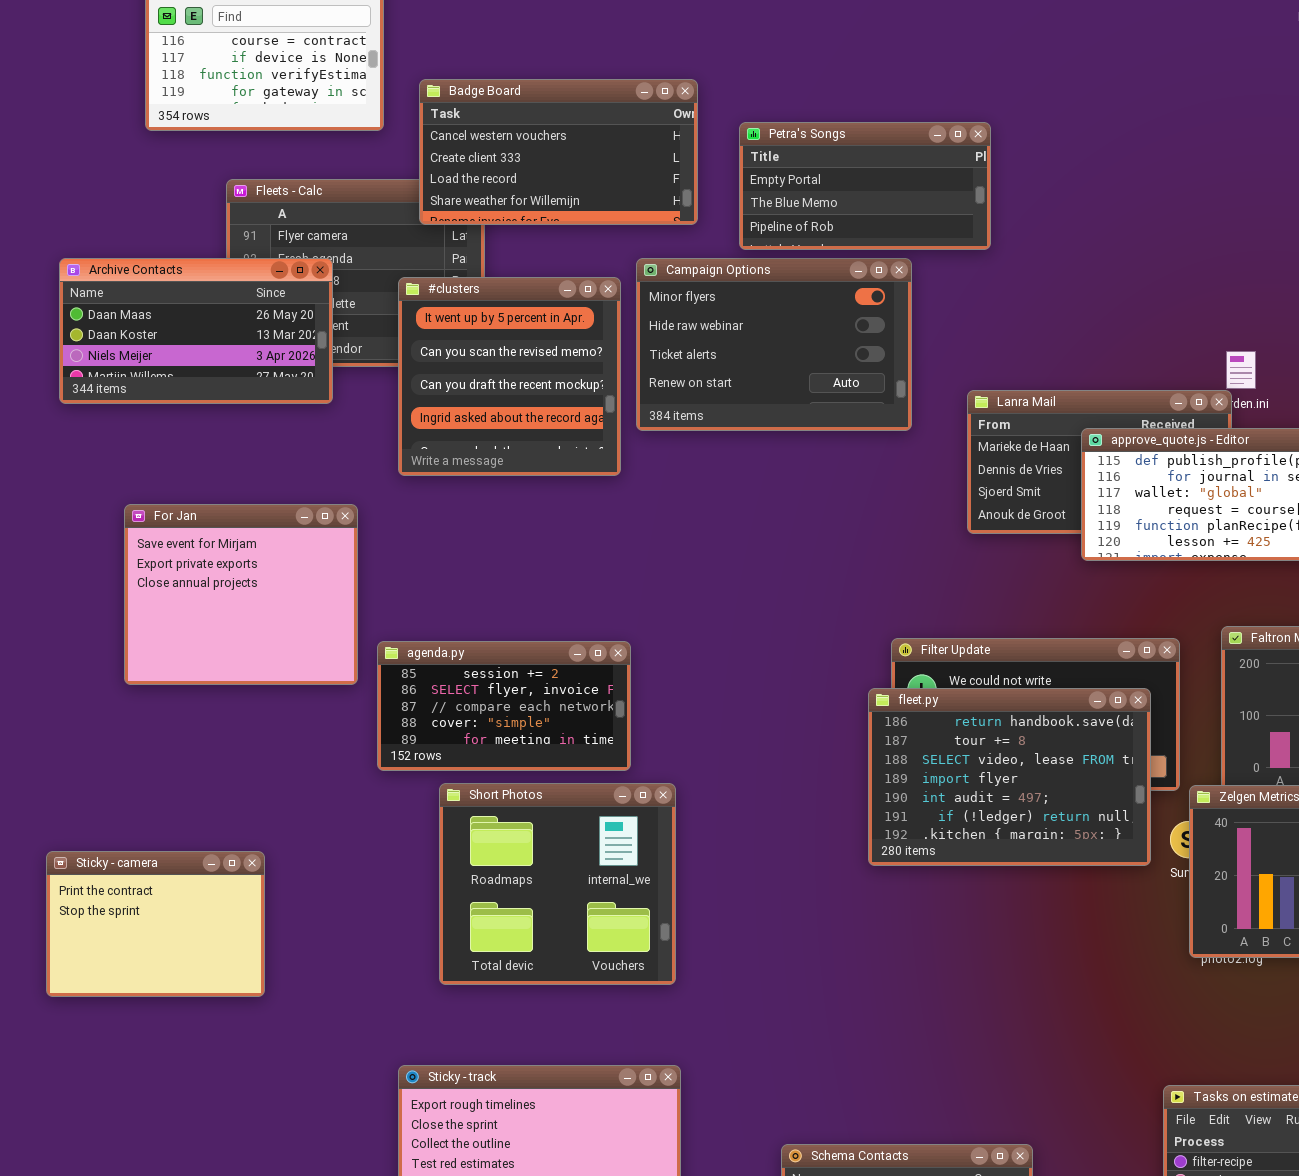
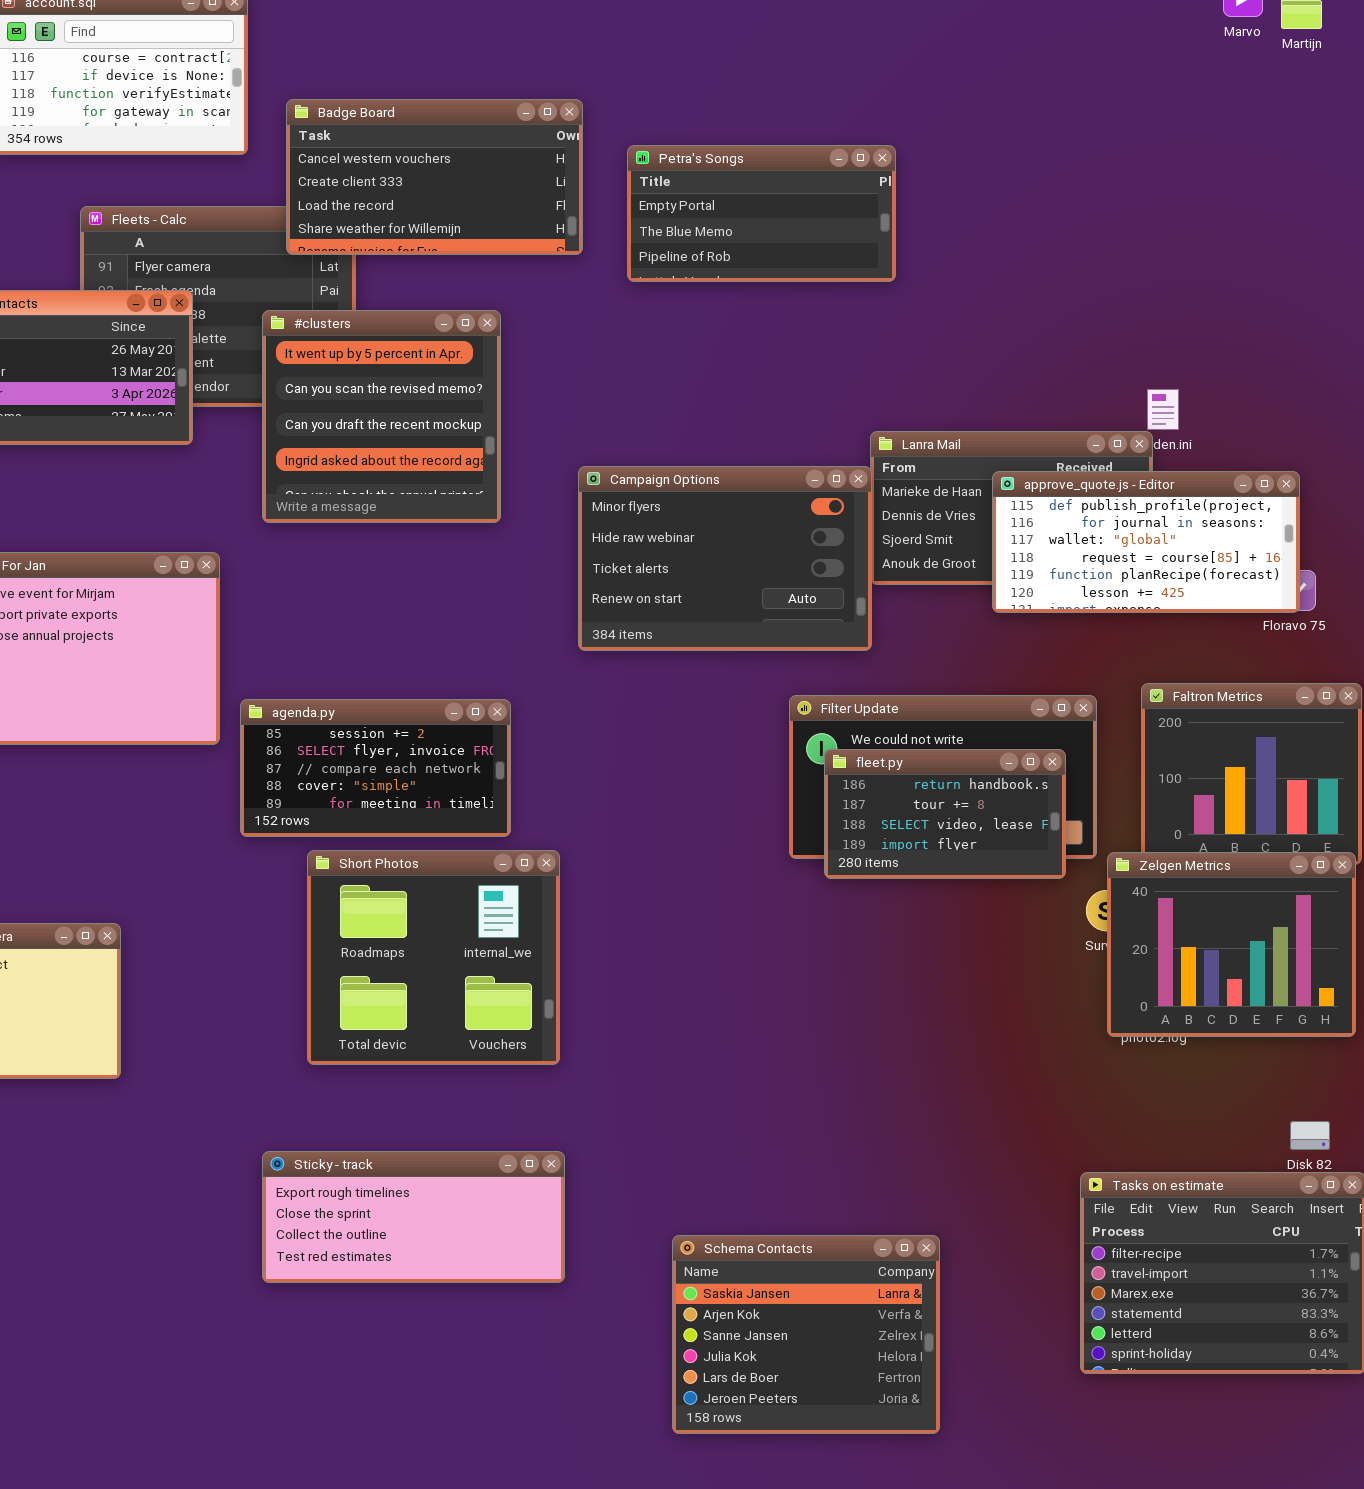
Campaign Options: [636,258,912,431] -> [578,466,872,651], moved
fleet.py: [868,688,1151,866] -> [824,749,1066,879], resized

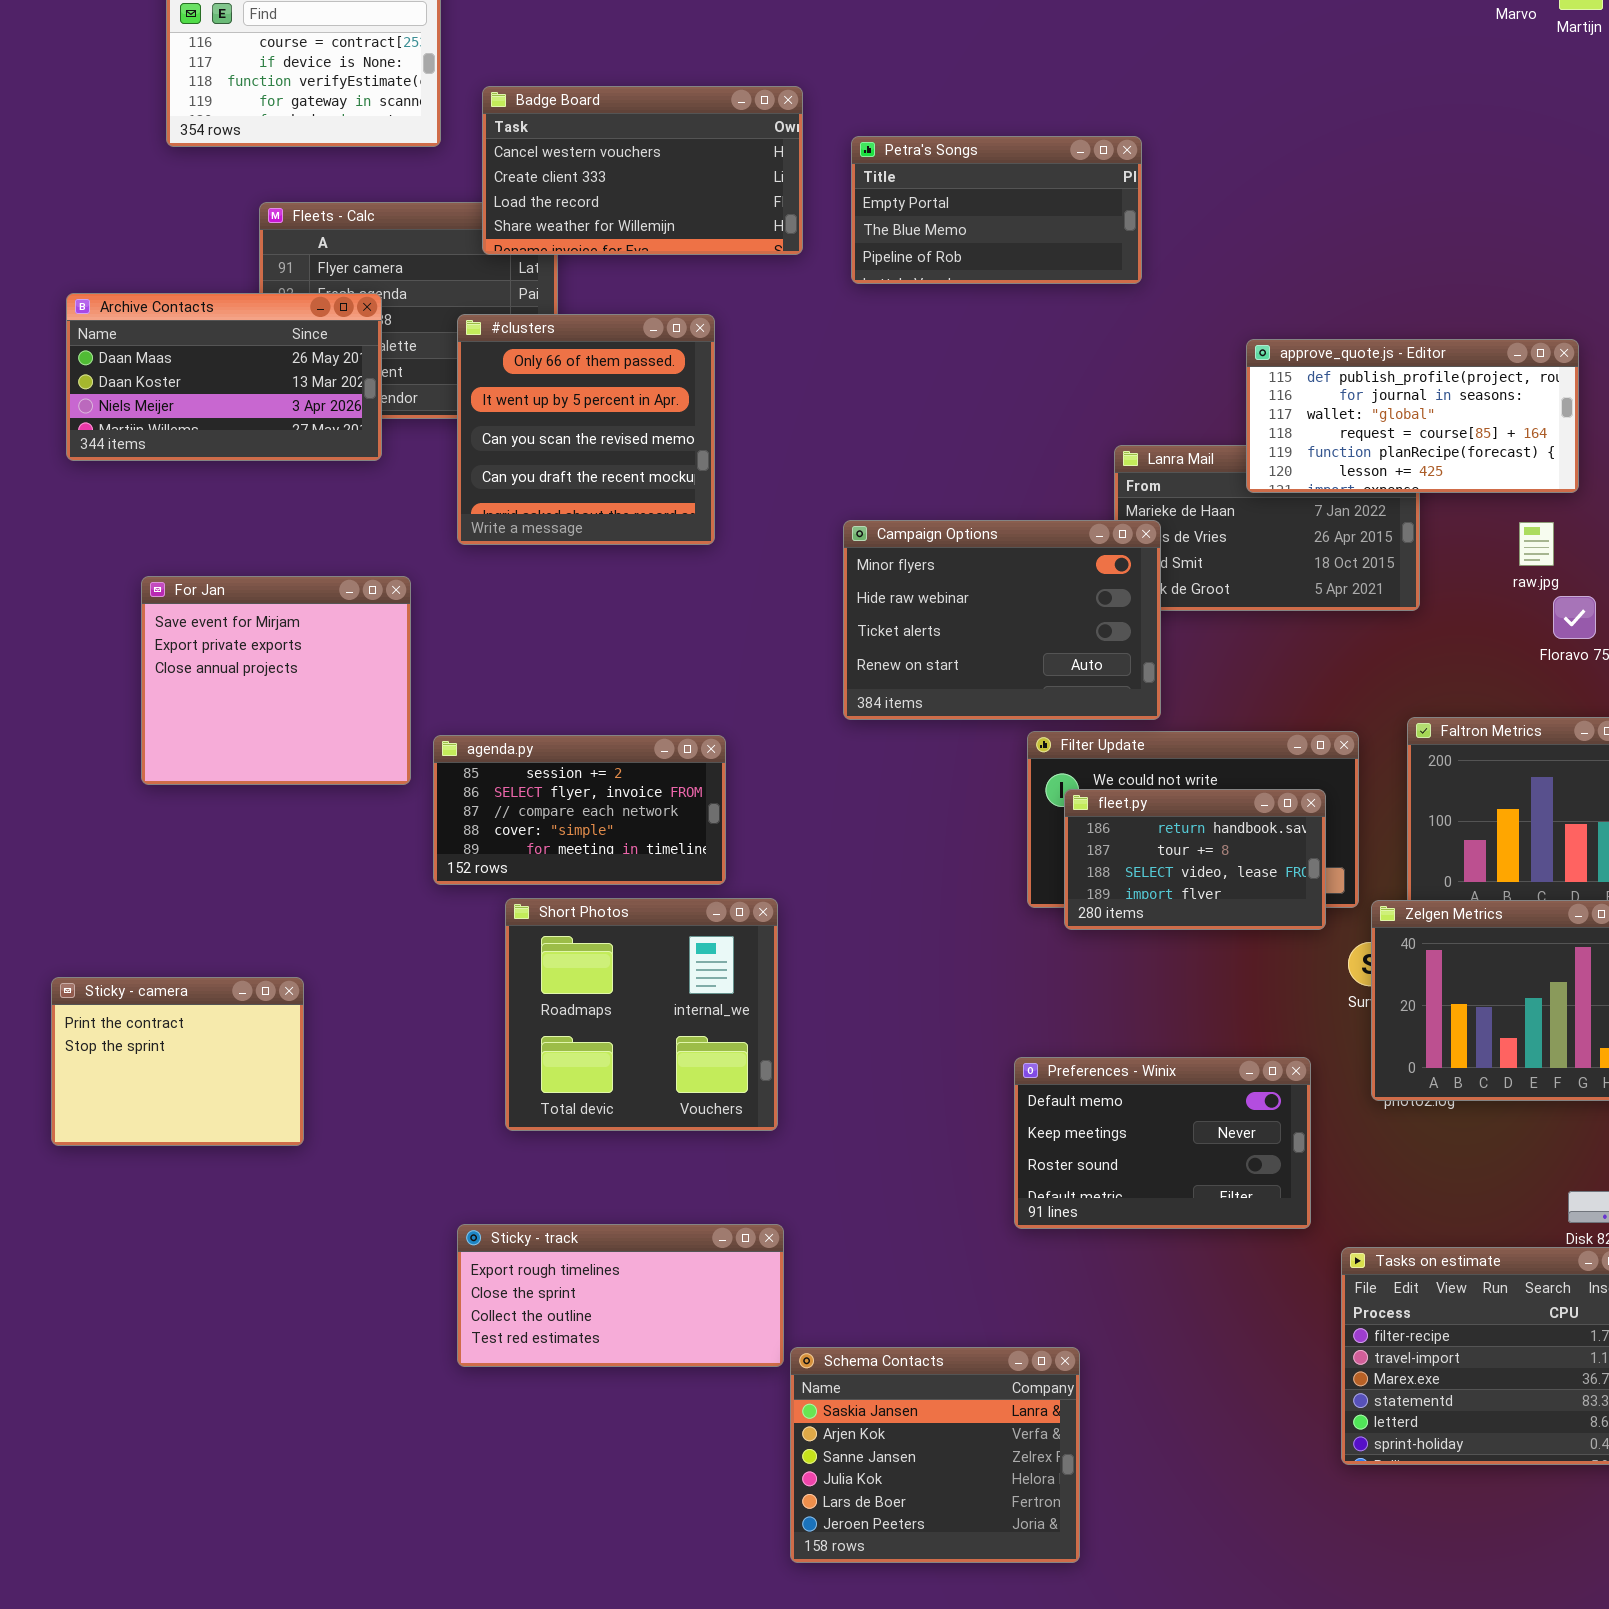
#clusters: [262,310,501,523] -> [457,314,715,545], scrolled up 1 row
Campaign Options: [578,466,872,651] -> [843,520,1161,720], moved
approve_quote.js - Editor: [992,471,1300,613] -> [1246,339,1579,493], moved
Preferences - Winix: none -> [1014,1057,1311,1229], opened
Schema Contacts: [672,1235,940,1434] -> [790,1347,1080,1563], moved

